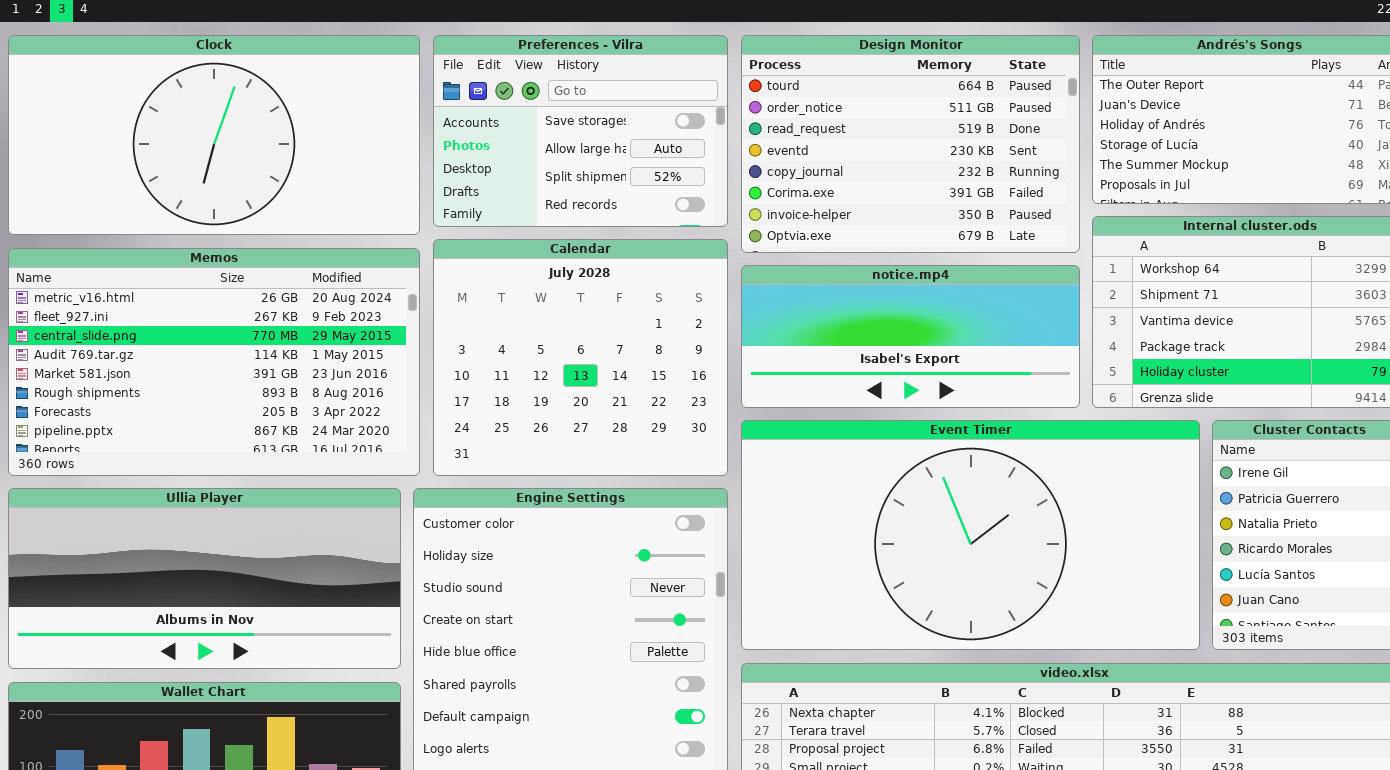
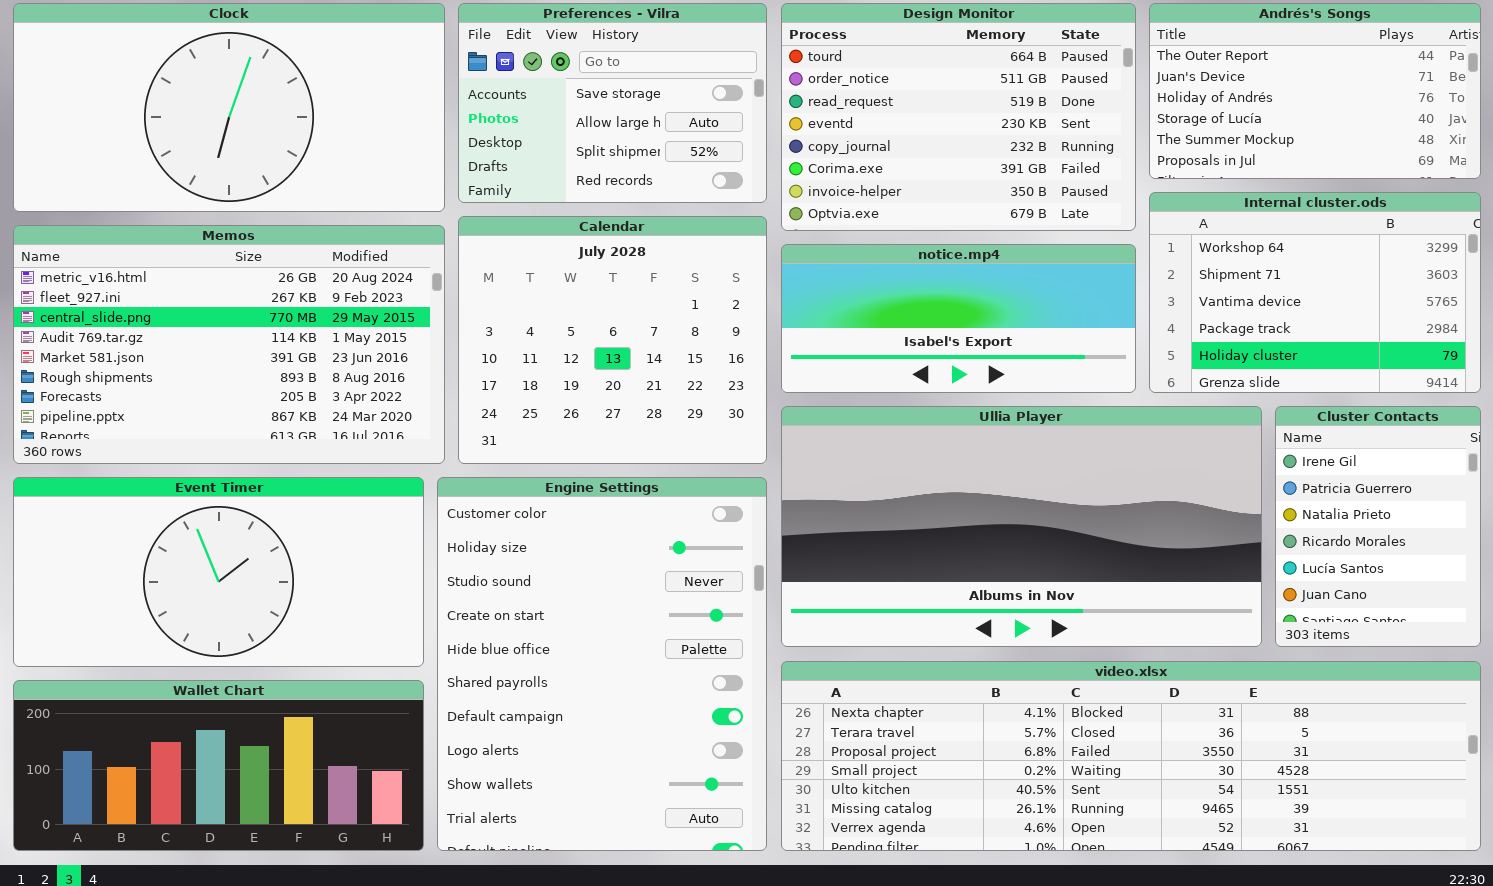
Event Timer: [741,420,1200,650] -> [13,477,424,667], moved, resized
Ullia Player: [8,488,401,669] -> [781,406,1262,647], moved, resized

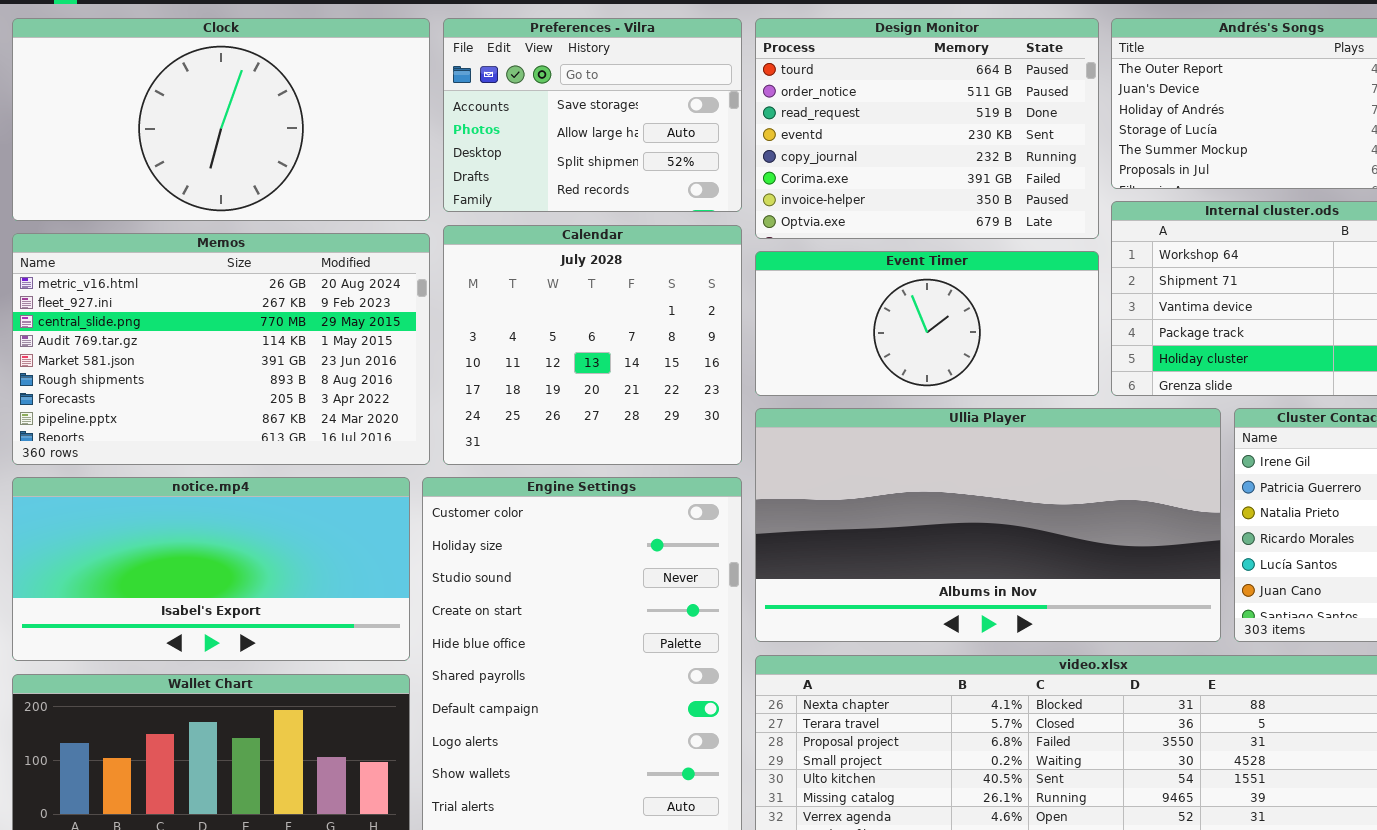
notice.mp4: [781,244,1136,393] -> [12,477,410,661], moved, resized
Event Timer: [13,477,424,667] -> [755,251,1099,396], moved, resized

